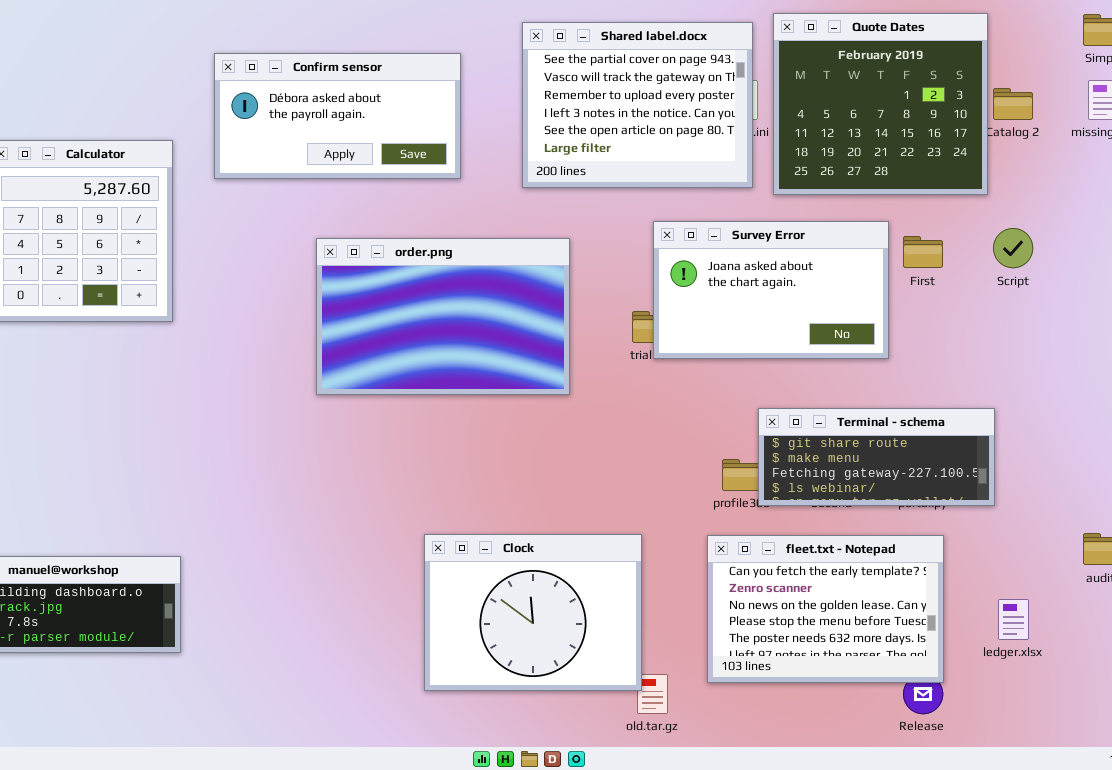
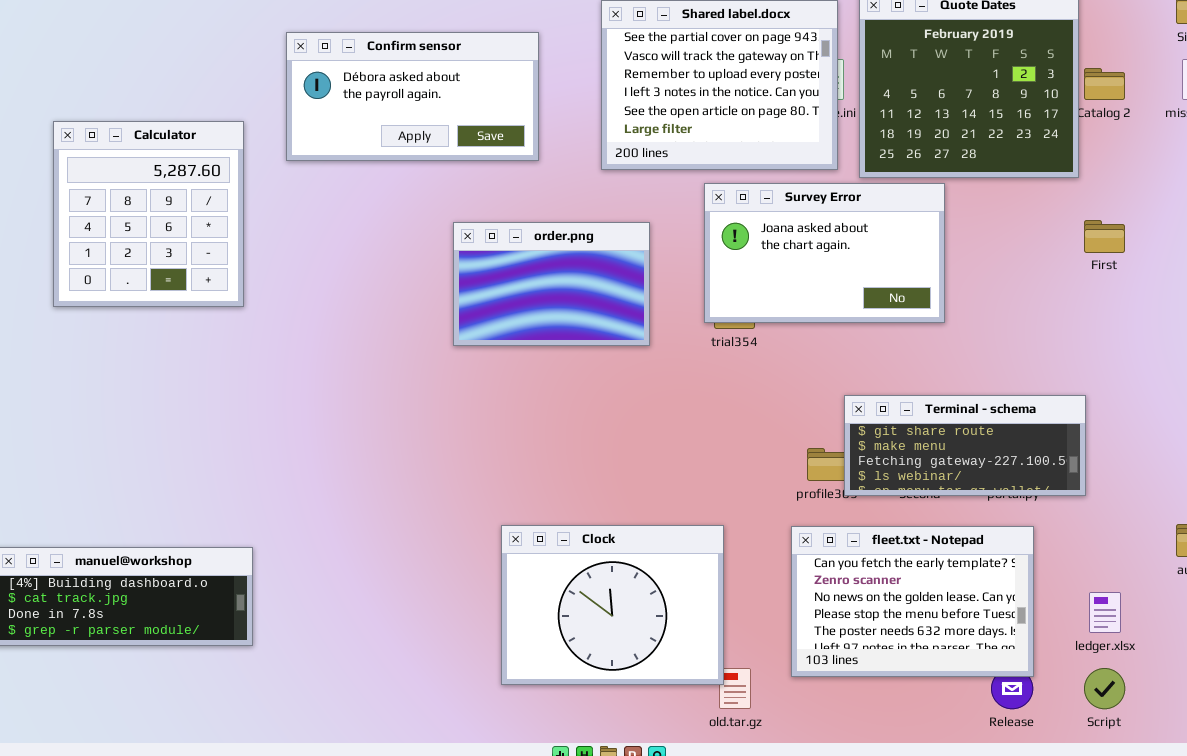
Survey Error: [653,221,889,359] -> [704,183,945,323], moved
Script: [993,228,1033,268] -> [1084,668,1125,709], moved
First: [903,236,943,268] -> [1084,220,1125,253], moved
order.png: [316,238,570,395] -> [453,222,650,346], resized

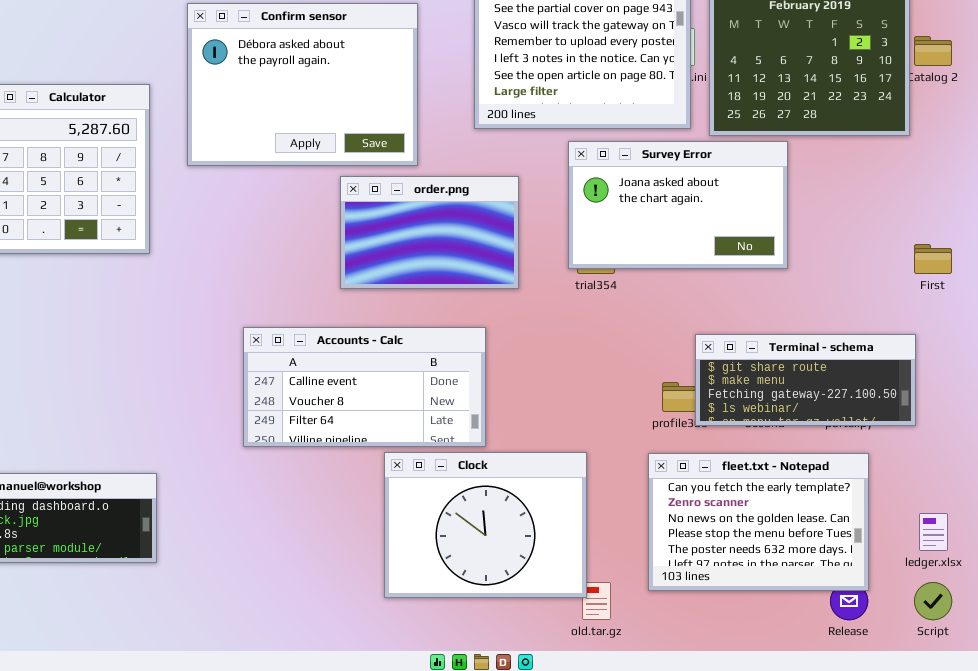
Confirm sensor: [286,32,539,161] -> [187,3,418,166], resized
First: [1084,220,1125,253] -> [914,244,952,274], moved
Accounts - Calc: none -> [243,327,486,447], opened

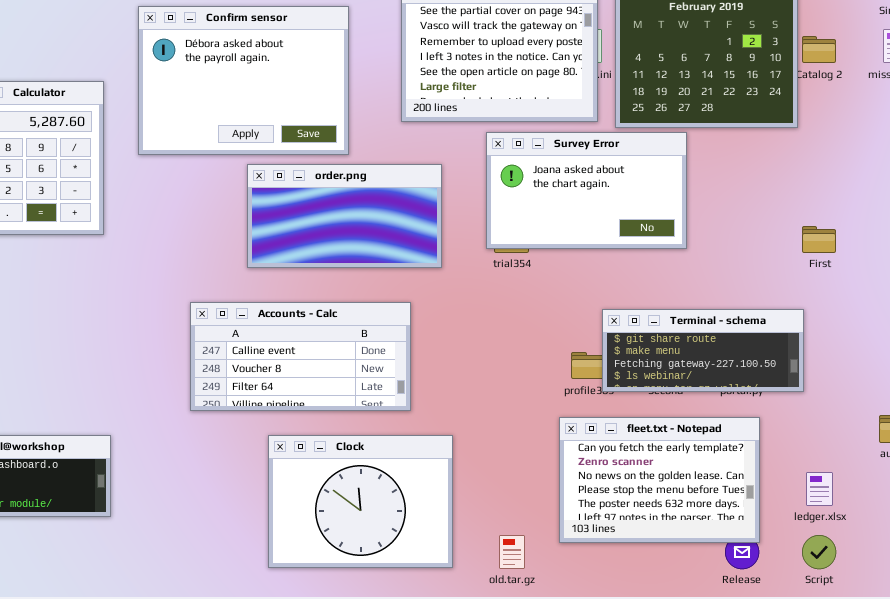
order.png: [340,176,519,289] -> [247,164,442,268], resized
Clock: [384,452,587,598] -> [268,435,453,568], moved

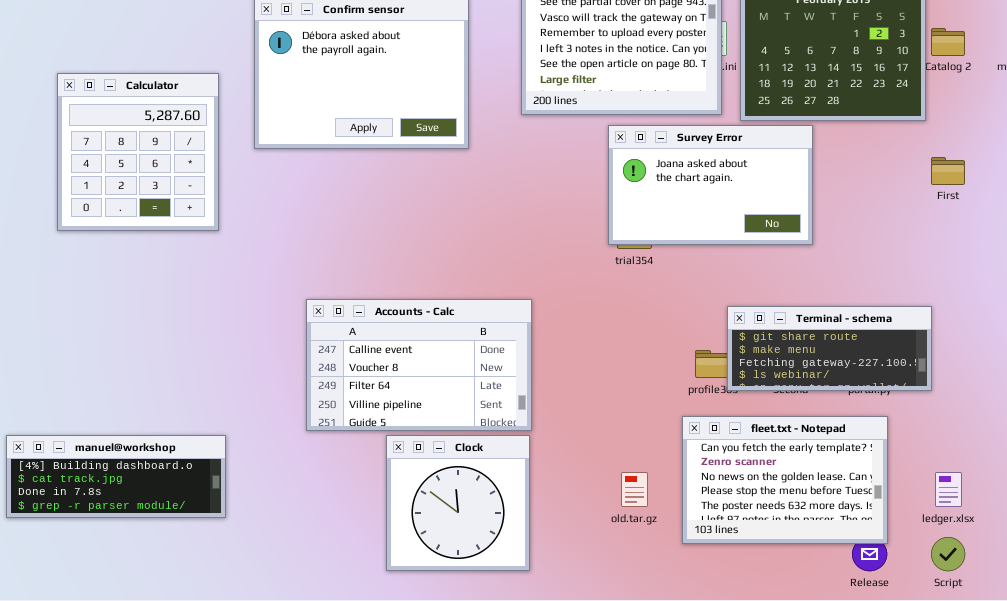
order.png: [247,164,442,268] -> none, closed
First: [802,226,836,253] -> [931,157,965,185], moved
Accounts - Calc: [190,302,411,411] -> [306,299,532,431], resized
Clock: [268,435,453,568] -> [386,435,530,571], resized
old.tar.gz: [499,535,525,569] -> [621,472,648,507], moved

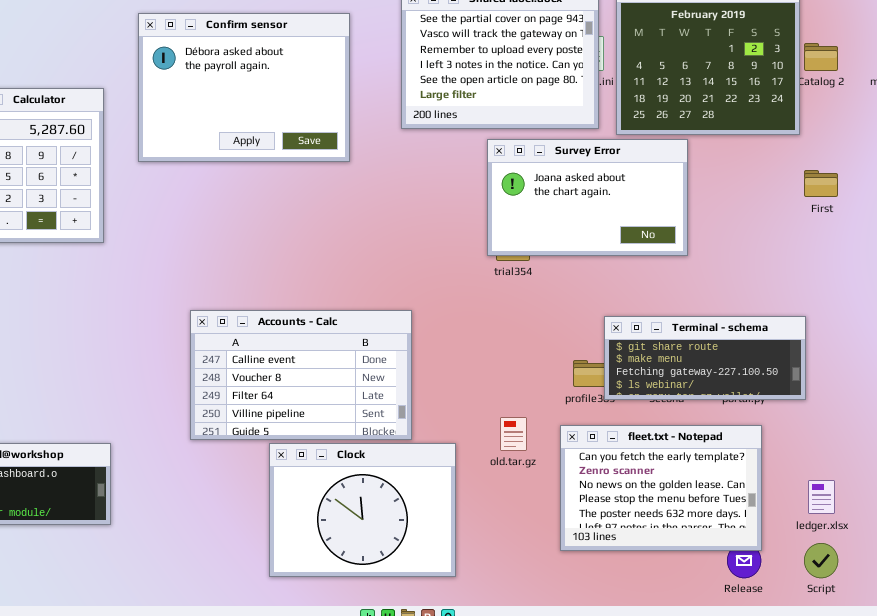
Clock: [386,435,530,571] -> [269,443,456,577], resized
old.tar.gz: [621,472,648,507] -> [500,417,527,451], moved

